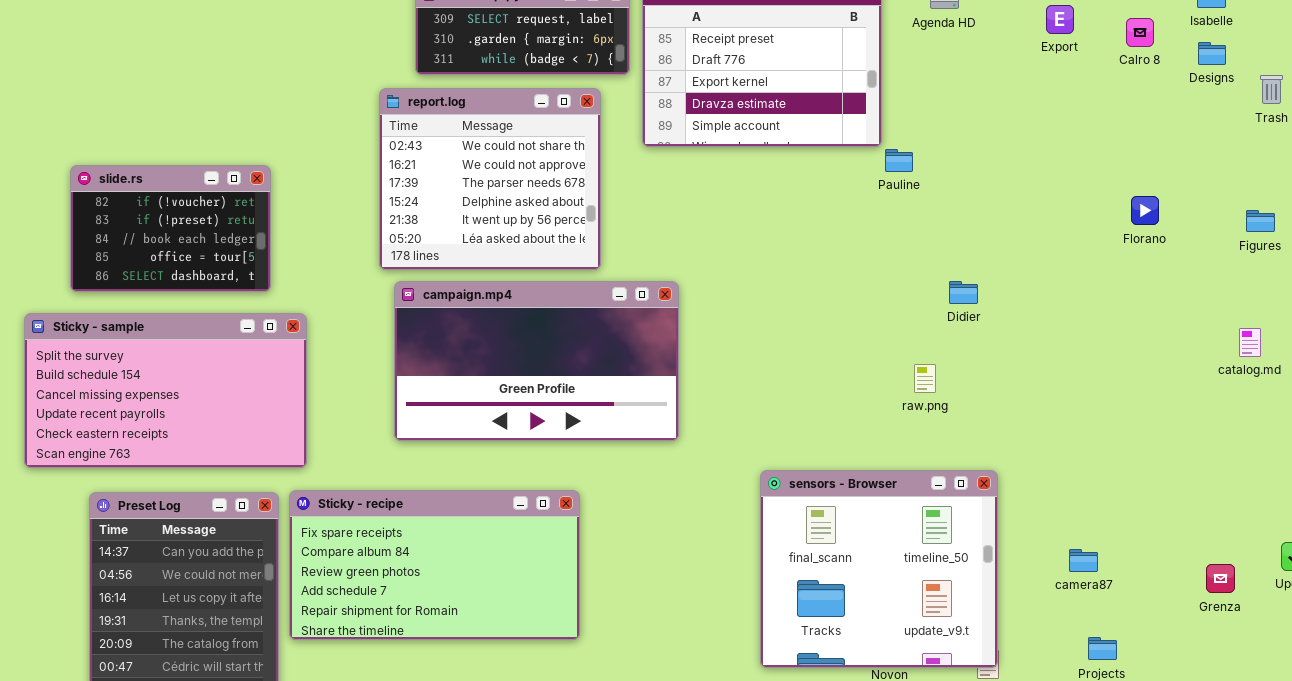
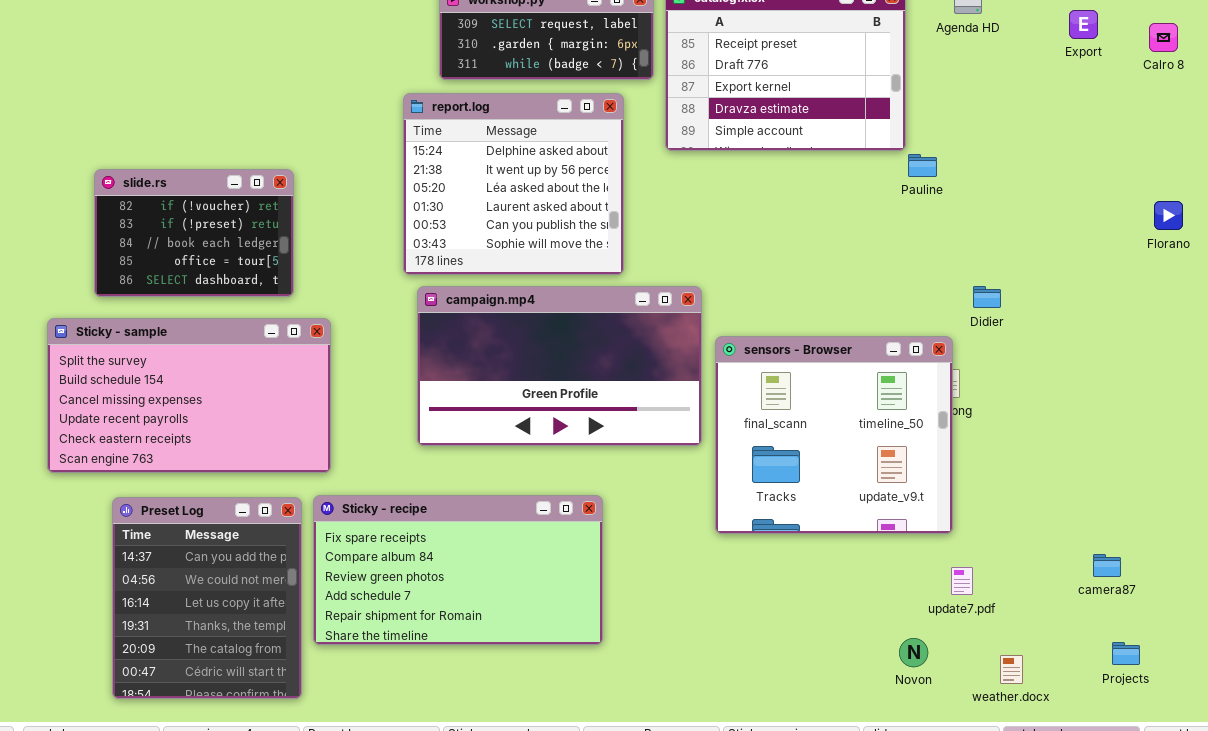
report.log: [379,88,601,270] -> [403,93,624,275], scrolled down 3 rows
sensors - Browser: [760,470,998,668] -> [715,336,953,534], moved

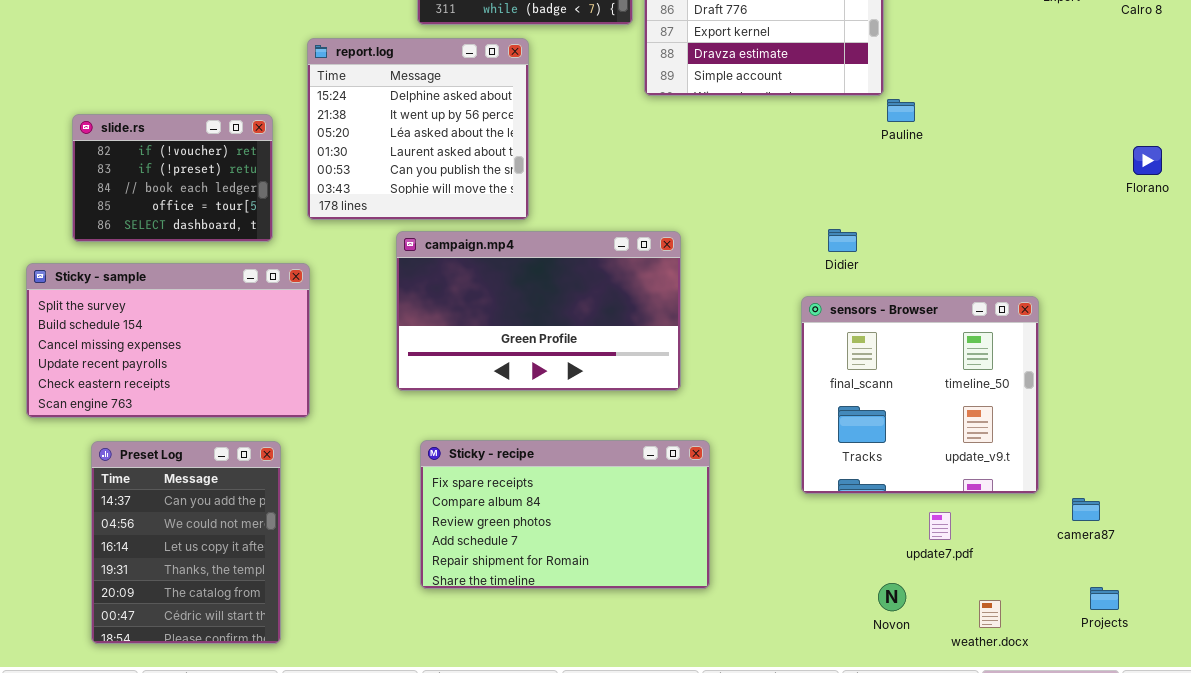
report.log: [403,93,624,275] -> [307,38,529,220], moved
Didier: [973,286,1001,308] -> [828,229,857,252], moved
sensors - Browser: [715,336,953,534] -> [801,296,1039,494], moved
Sticky - recipe: [313,495,603,645] -> [420,440,710,589], moved

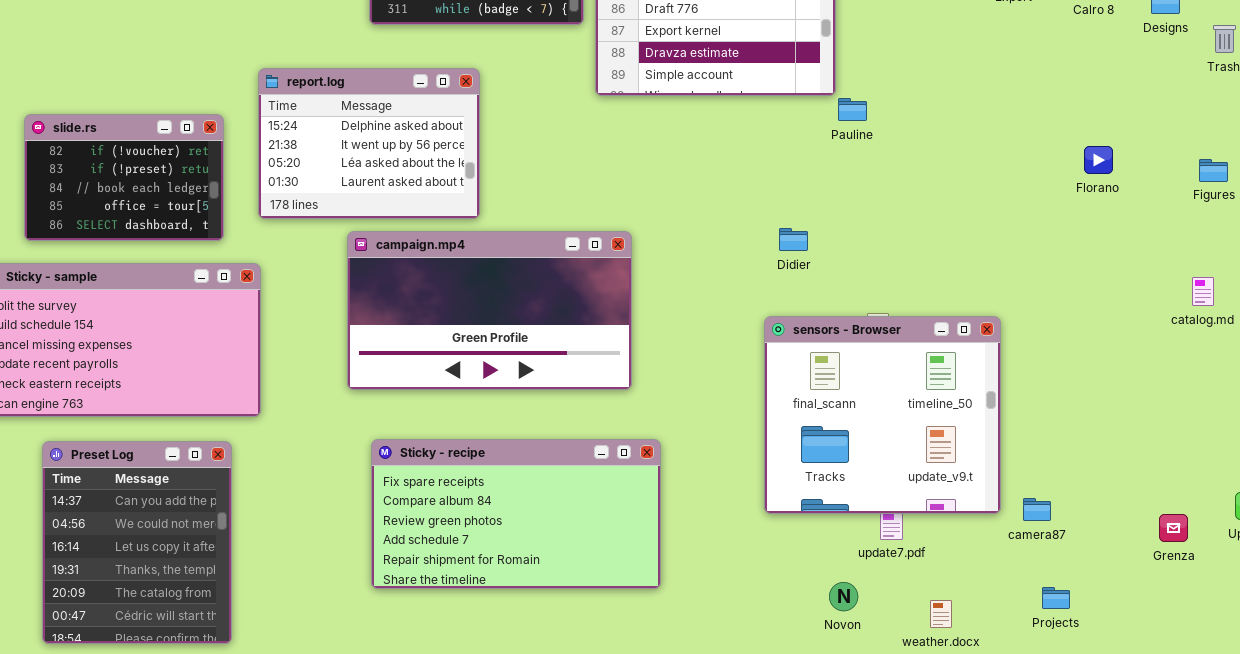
report.log: [307,38,529,220] -> [258,68,480,219], resized
sensors - Browser: [801,296,1039,494] -> [764,316,1001,514], moved

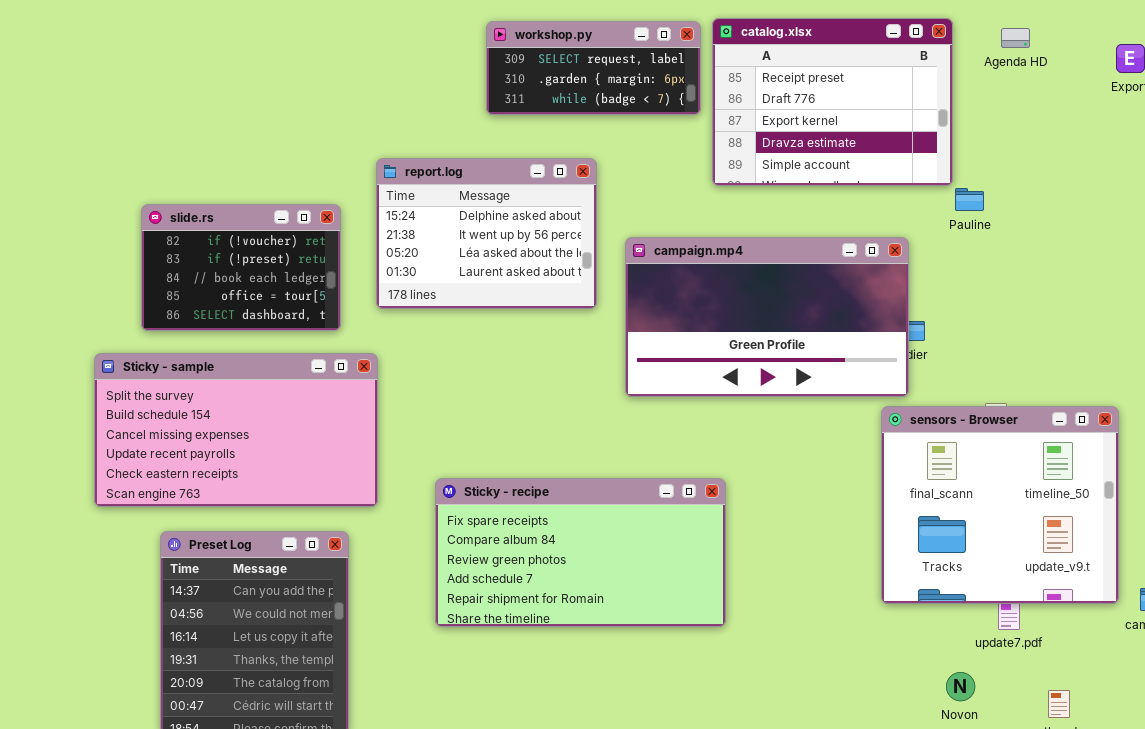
campaign.mp4: [347,231,632,390] -> [625,237,909,397], moved
Sticky - recipe: [371,439,661,589] -> [435,478,726,627], moved

